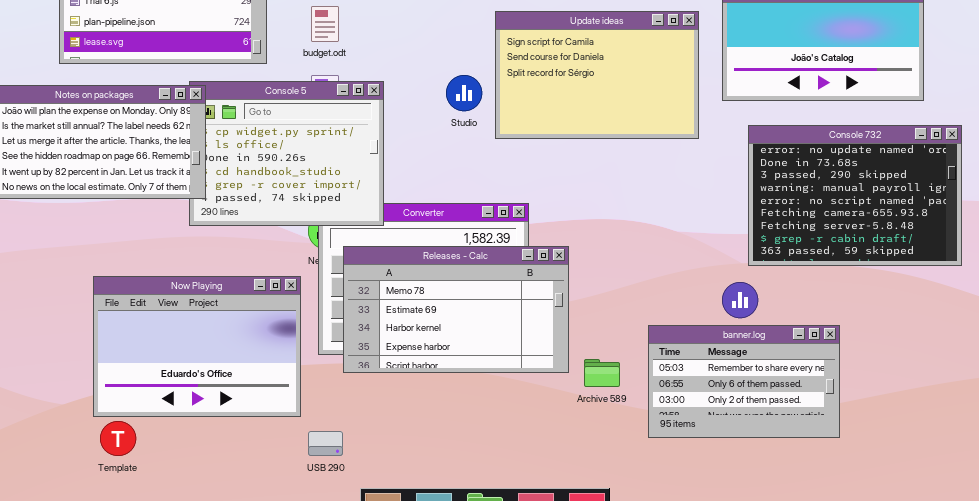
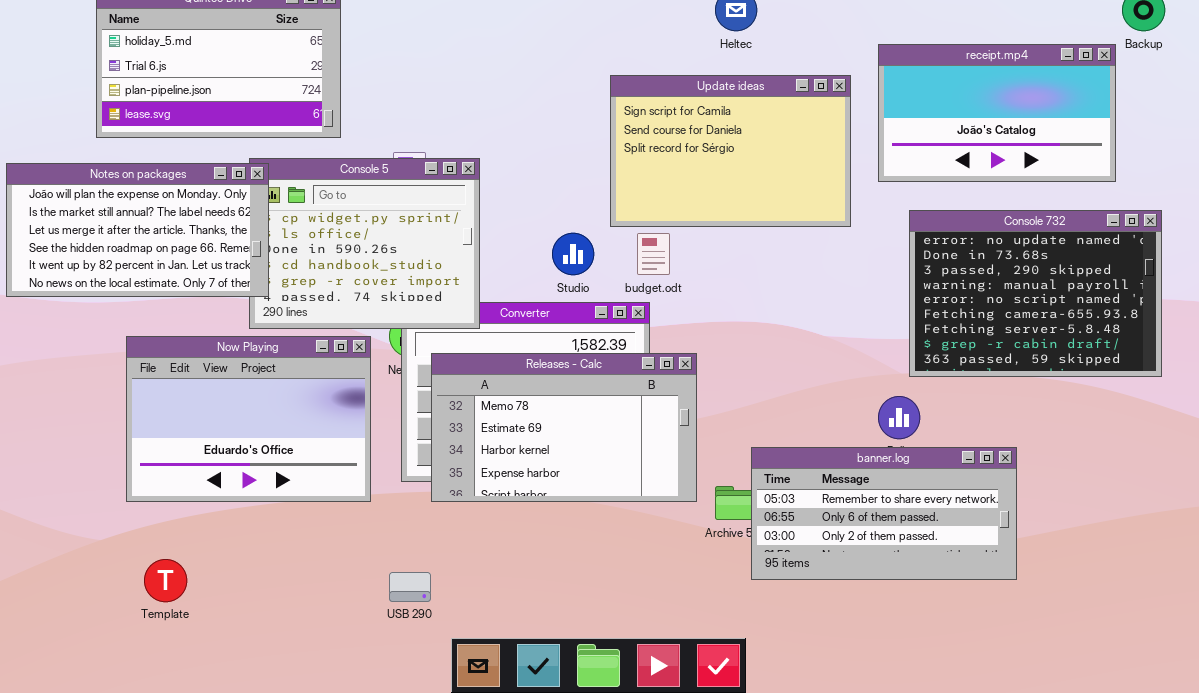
budget.odt: [311,6,339,42] -> [637,233,670,275], moved
Studio: [446,75,482,111] -> [552,233,594,275], moved
Now Playing: [93,276,301,417] -> [126,336,371,502], moved
banner.log: [648,325,840,438] -> [751,447,1017,580], resized

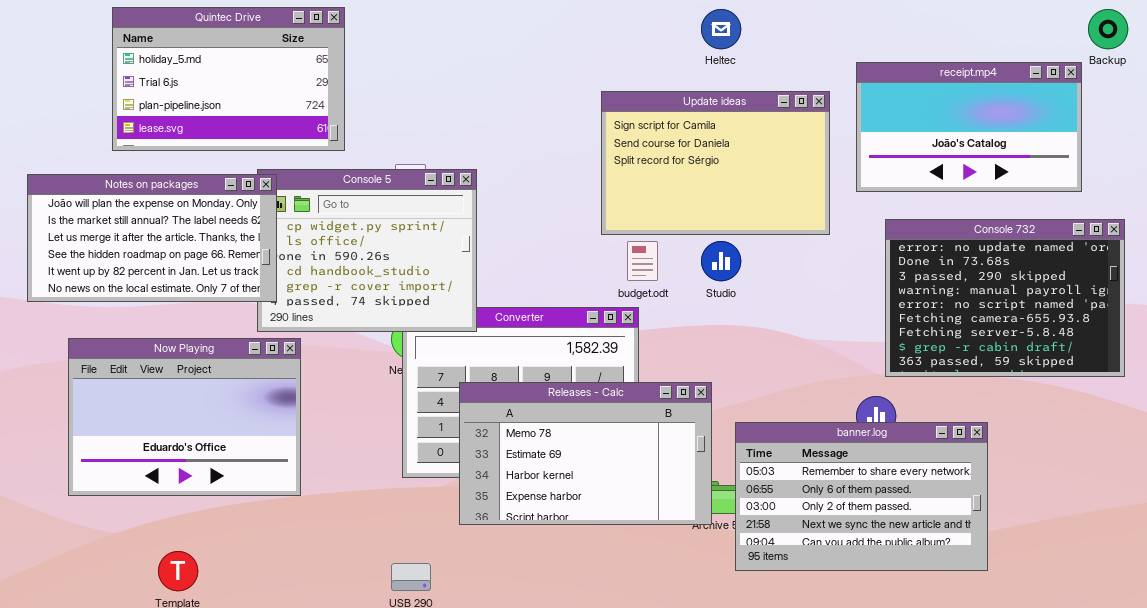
Studio: [552,233,594,275] -> [701,241,741,281], moved
Now Playing: [126,336,371,502] -> [68,338,301,496], moved
Releases - Calc: [431,353,697,502] -> [459,382,712,525], moved
banner.log: [751,447,1017,580] -> [735,422,988,571], resized

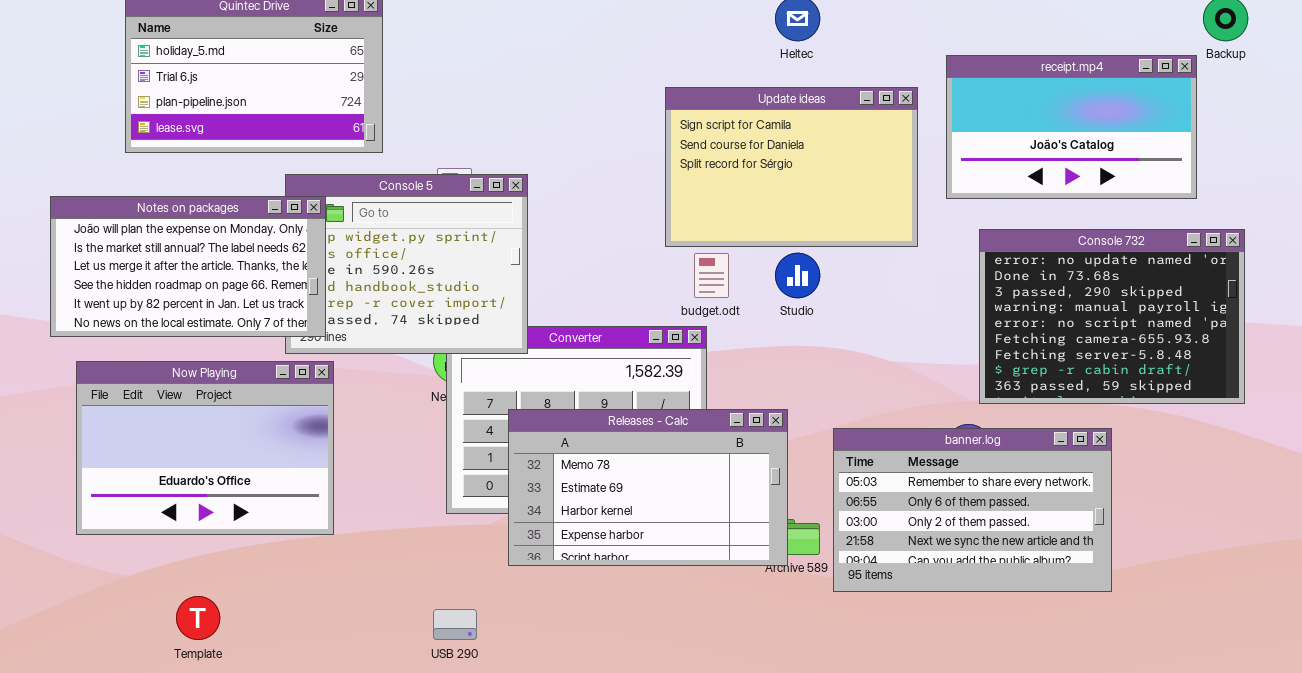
Notes on packages: [27,174,277,302] -> [50,196,326,337], moved
banner.log: [735,422,988,571] -> [833,428,1112,592], moved

